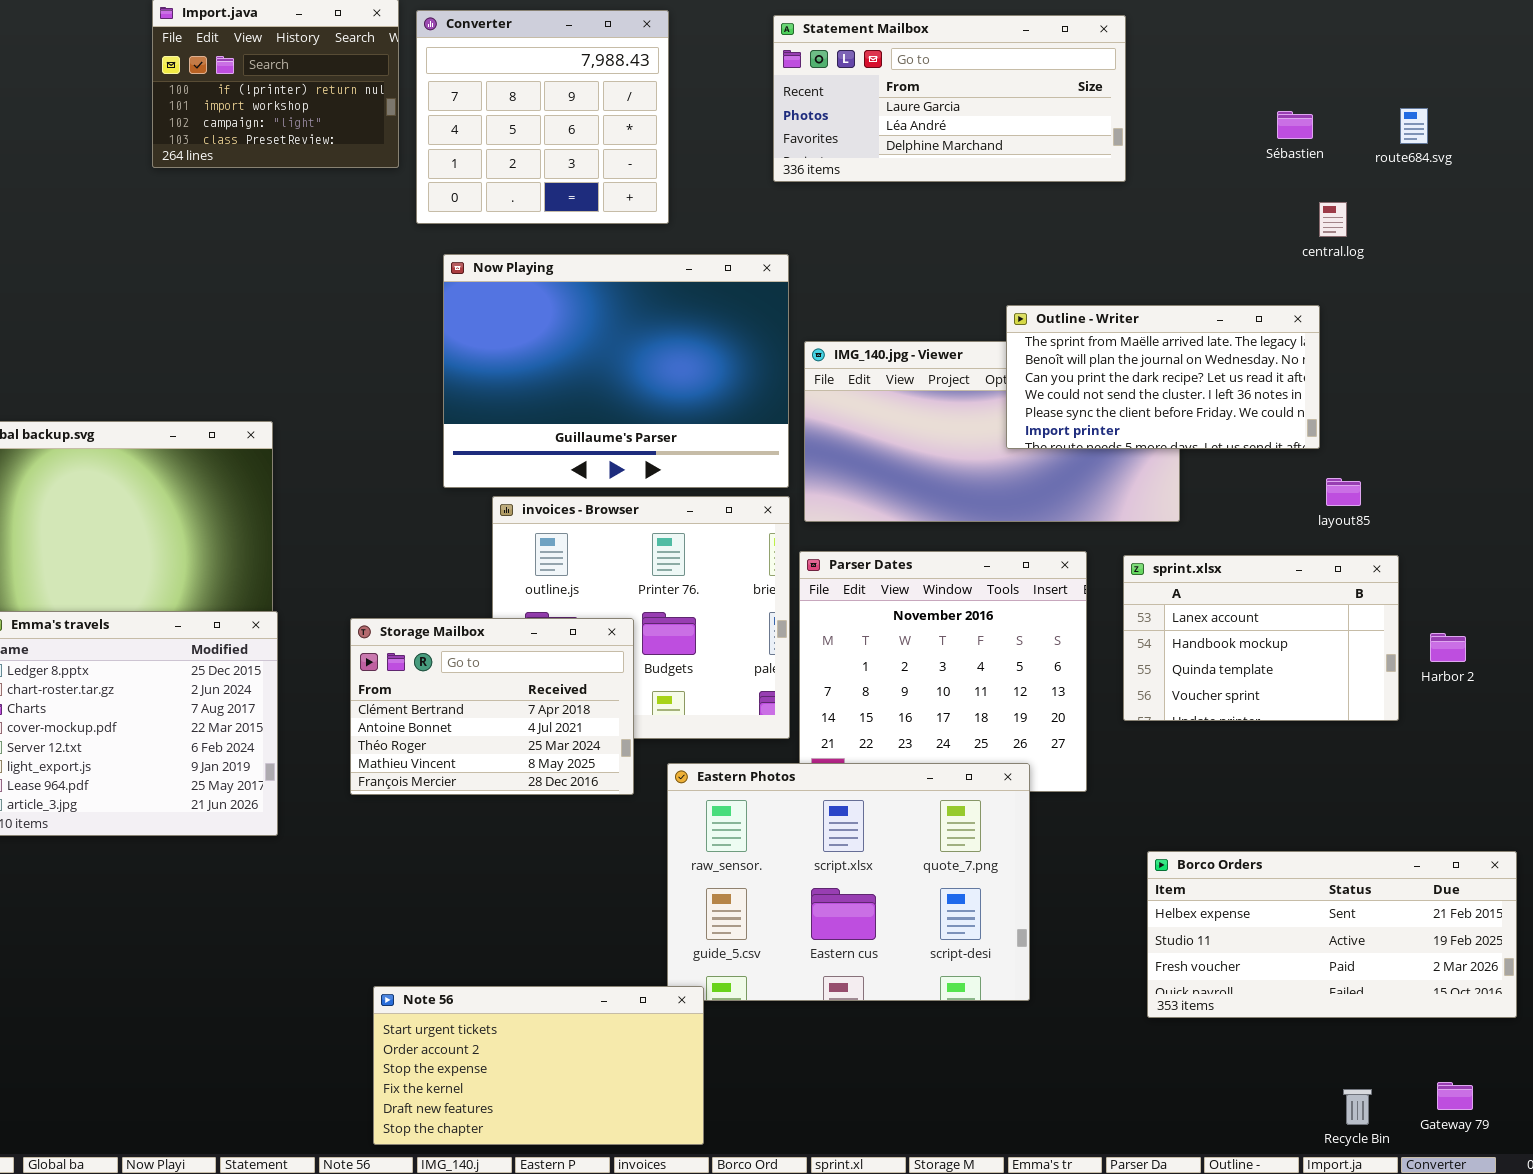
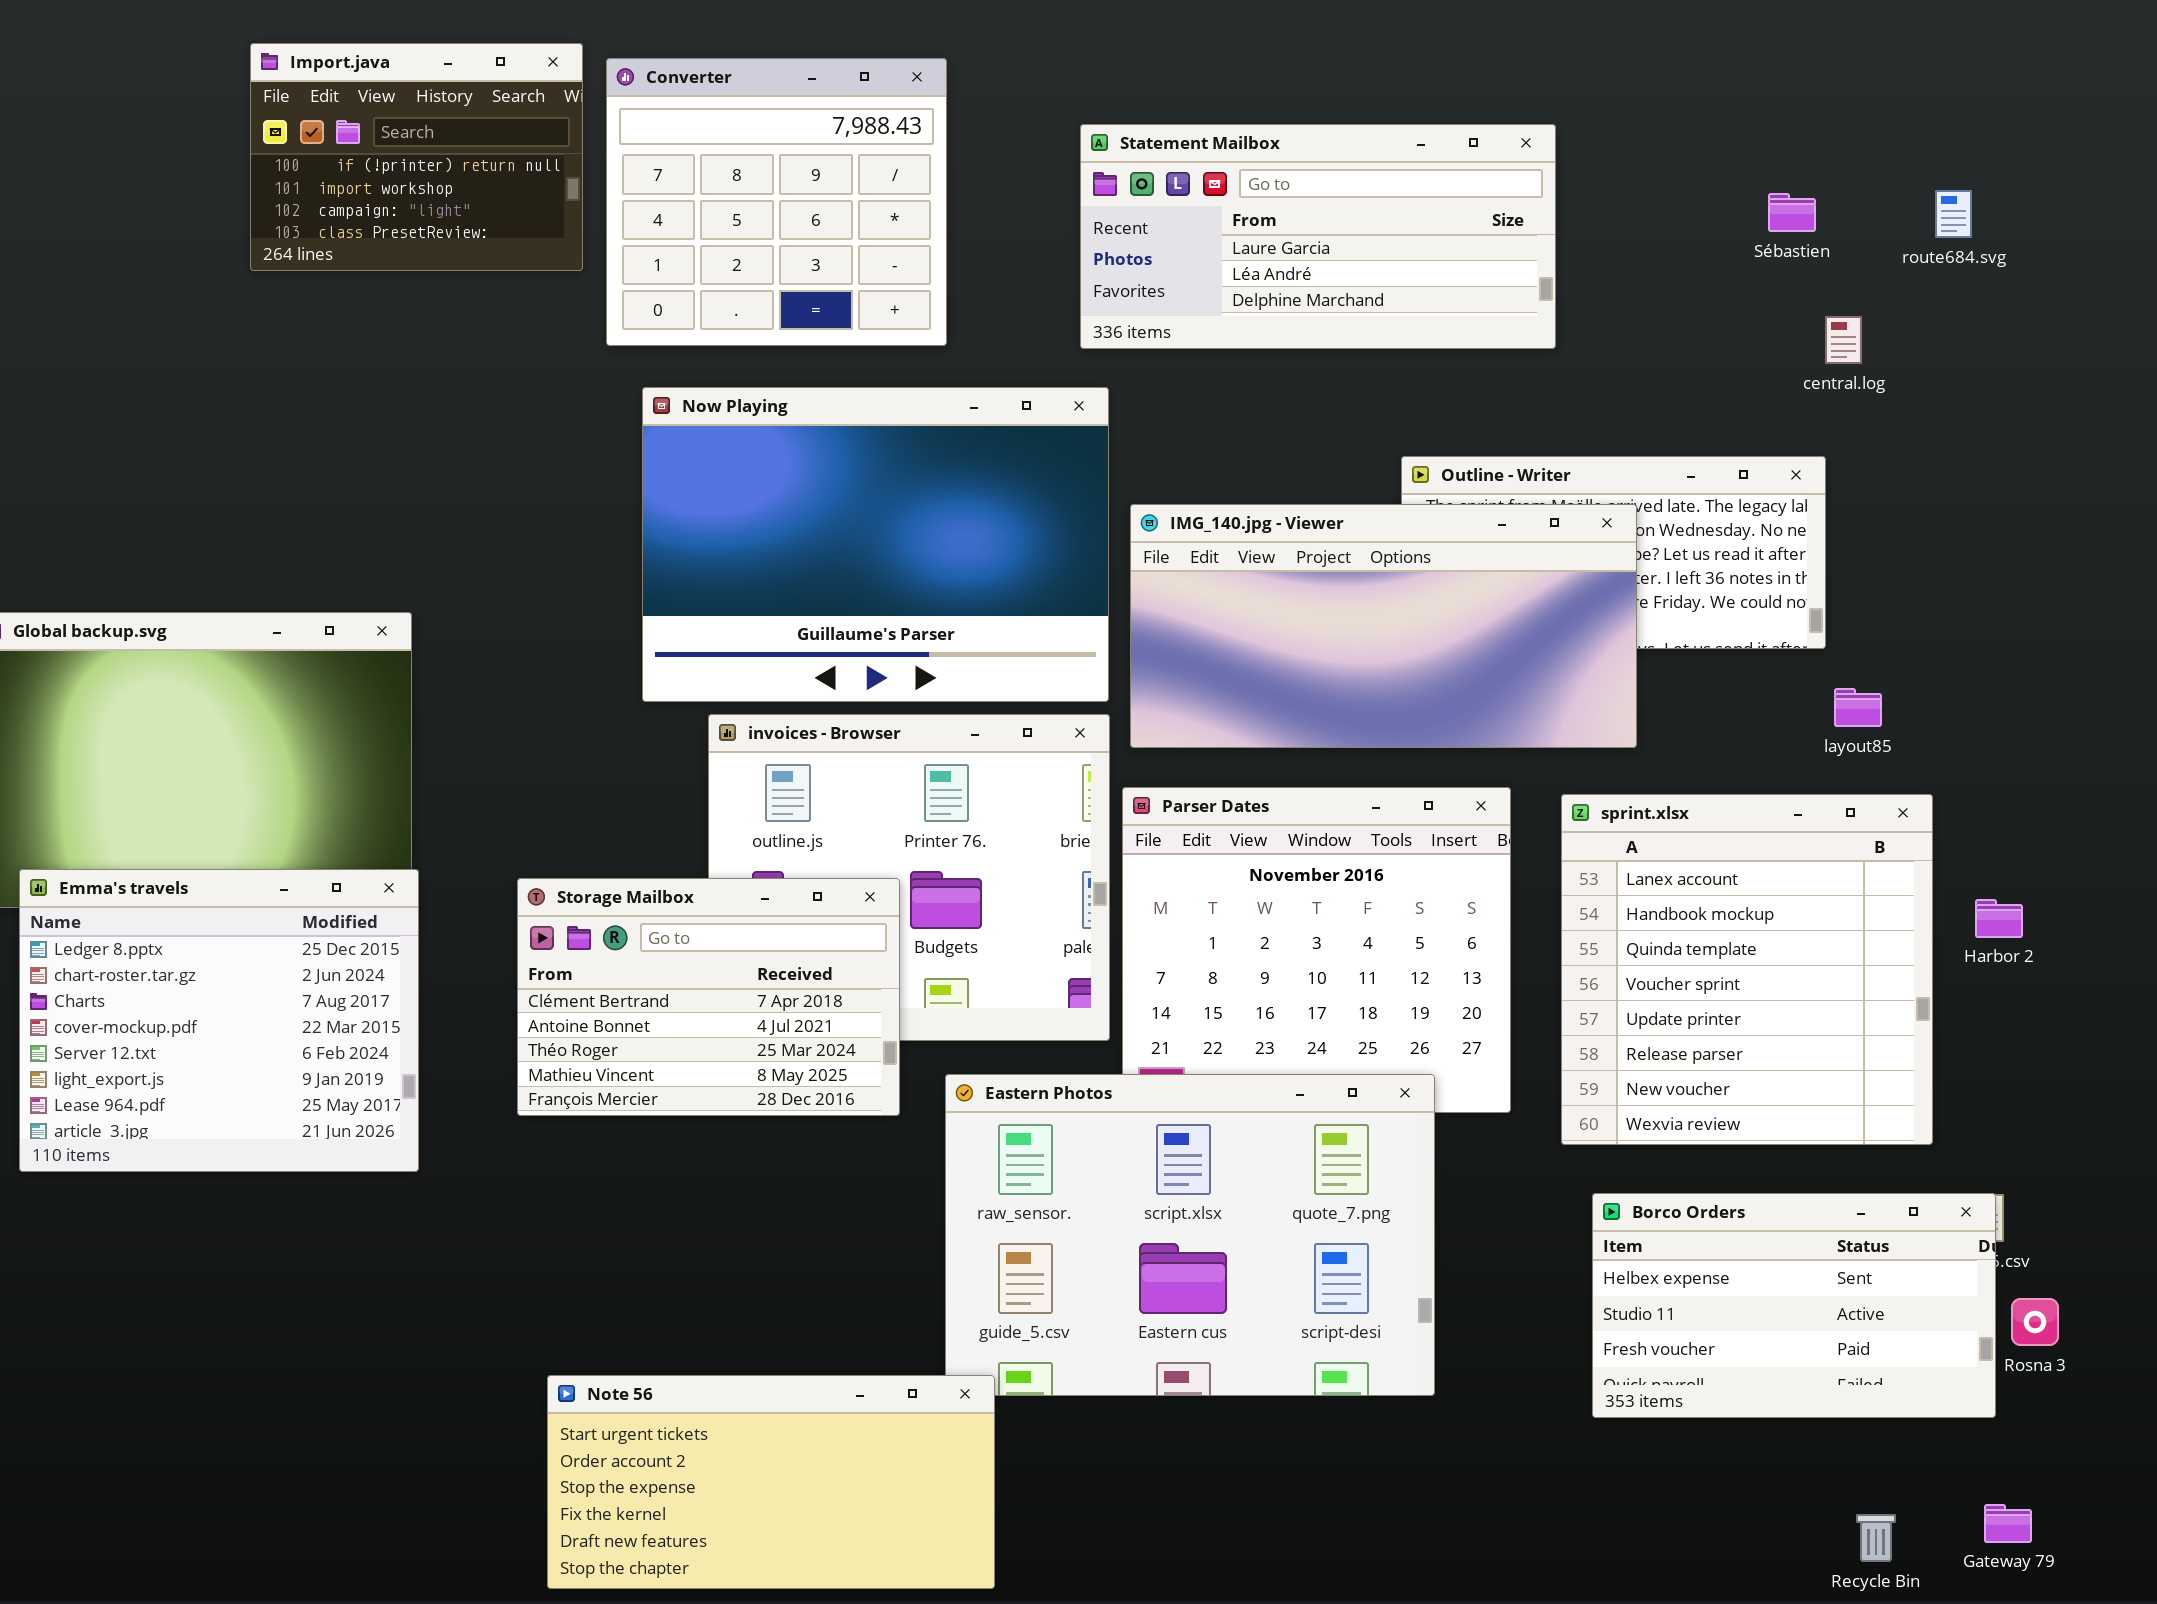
Statement Mailbox: [773,15,1126,182] -> [1080,124,1556,349], moved
IMG_140.jpg - Viewer: [804,341,1180,522] -> [1130,504,1637,748], raised
sprint.xlsx: [1123,555,1399,721] -> [1561,794,1933,1145], resized
Borco Orders: [1147,851,1517,1018] -> [1592,1193,1996,1418], resized

